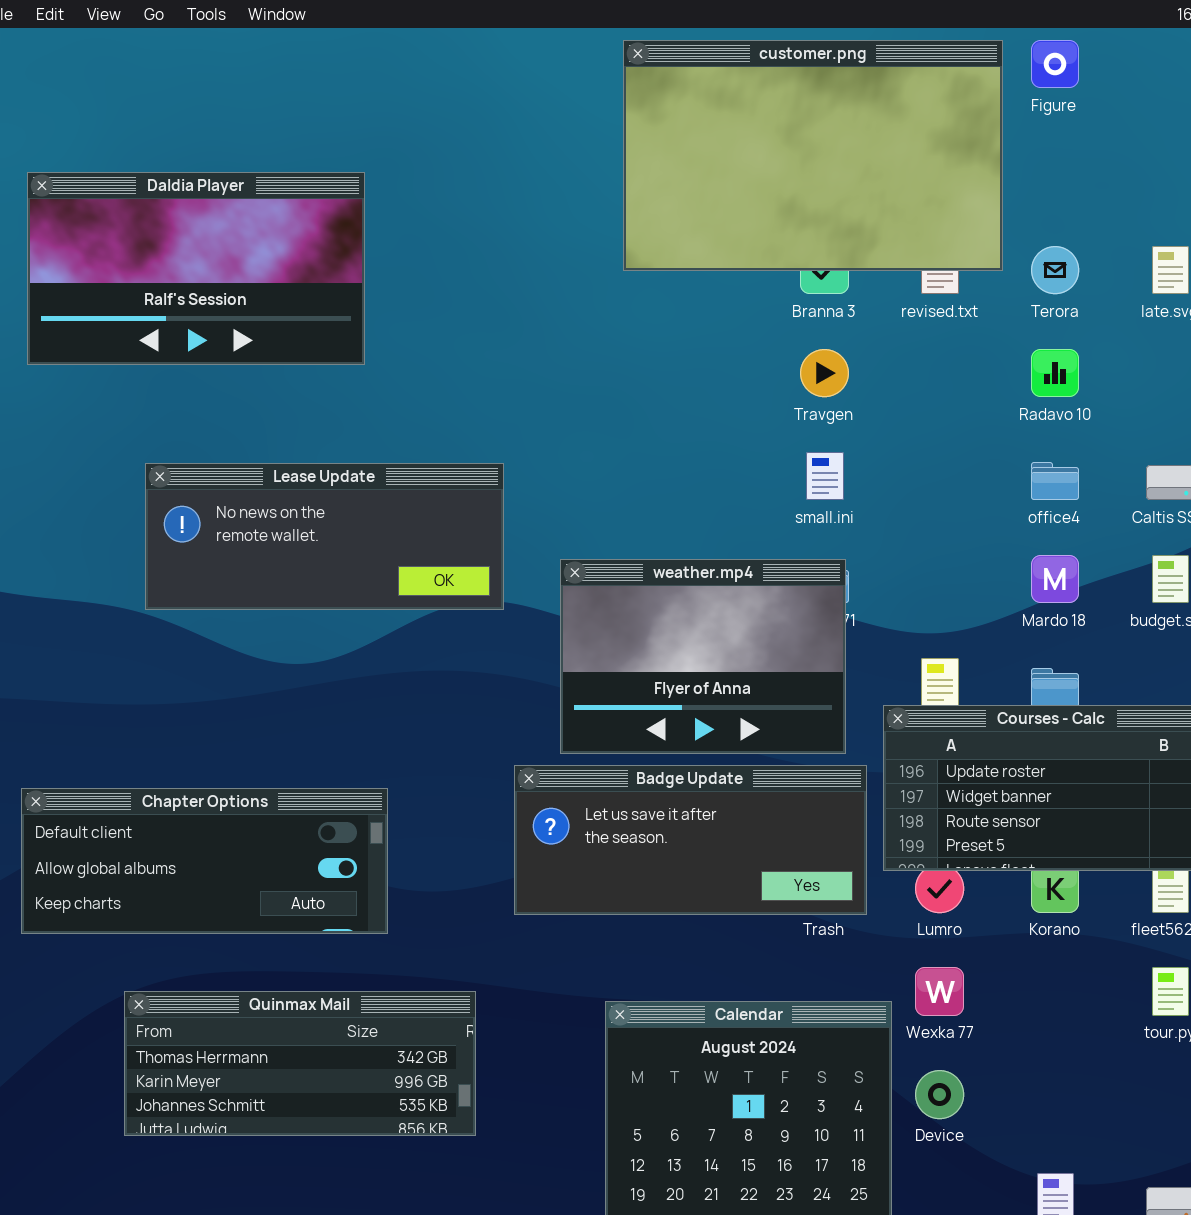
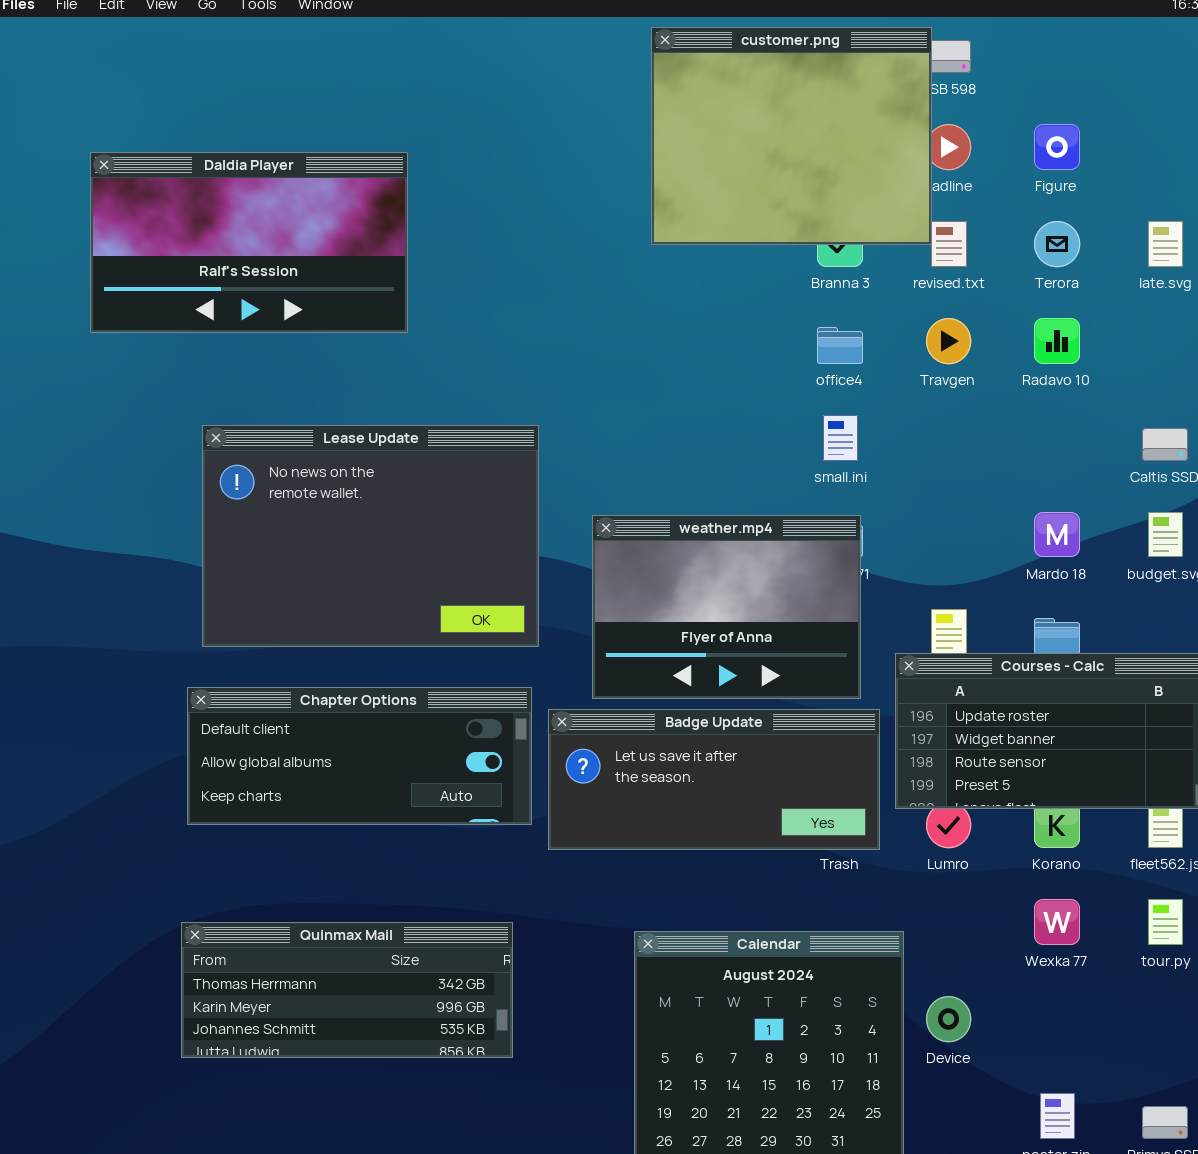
customer.png: [623,40,1003,271] -> [651,27,932,245], resized
Figure: [1031,40,1079,88] -> [1034,124,1080,170], moved
Travgen: [800,349,849,397] -> [926,318,971,364], moved
office4: [1031,462,1079,500] -> [817,327,863,364], moved
Lease Update: [145,463,504,610] -> [202,425,539,647], resized
Chapter Options: [21,788,388,934] -> [187,687,532,825], moved
Wexka 77: [915,967,964,1016] -> [1034,899,1080,945], moved

